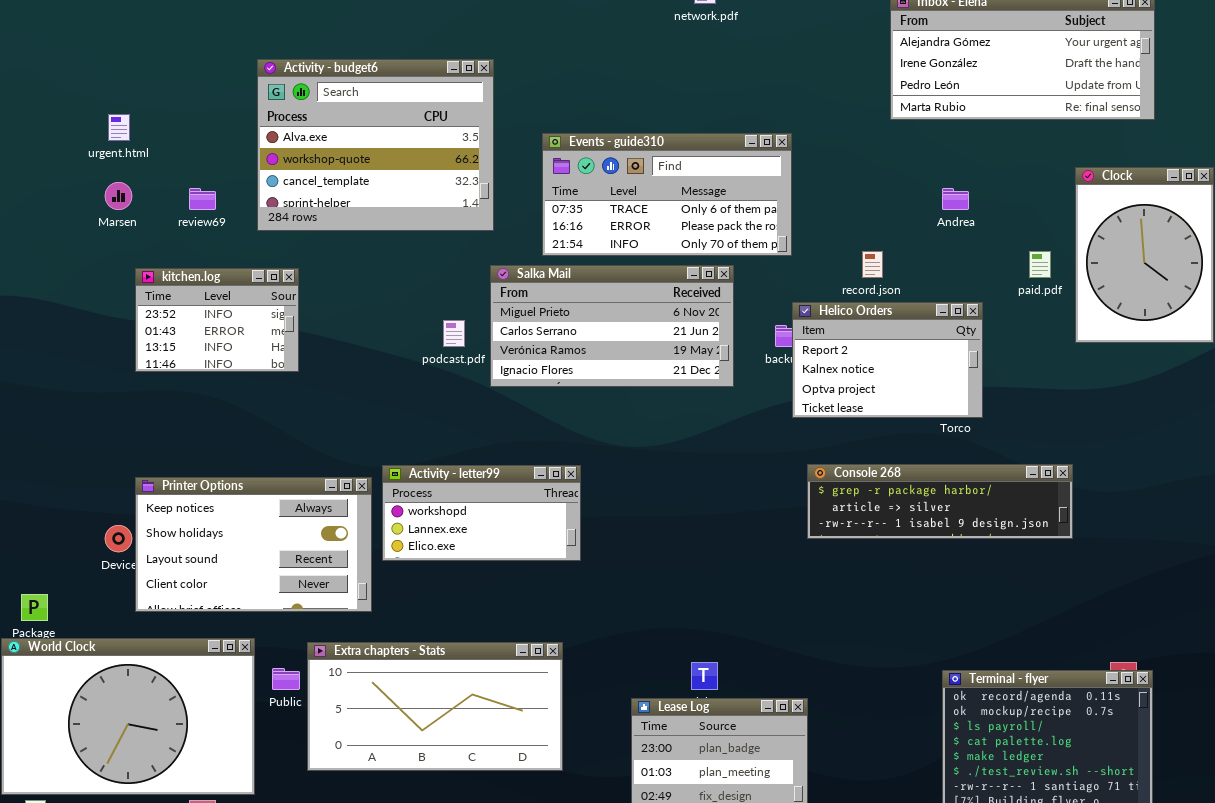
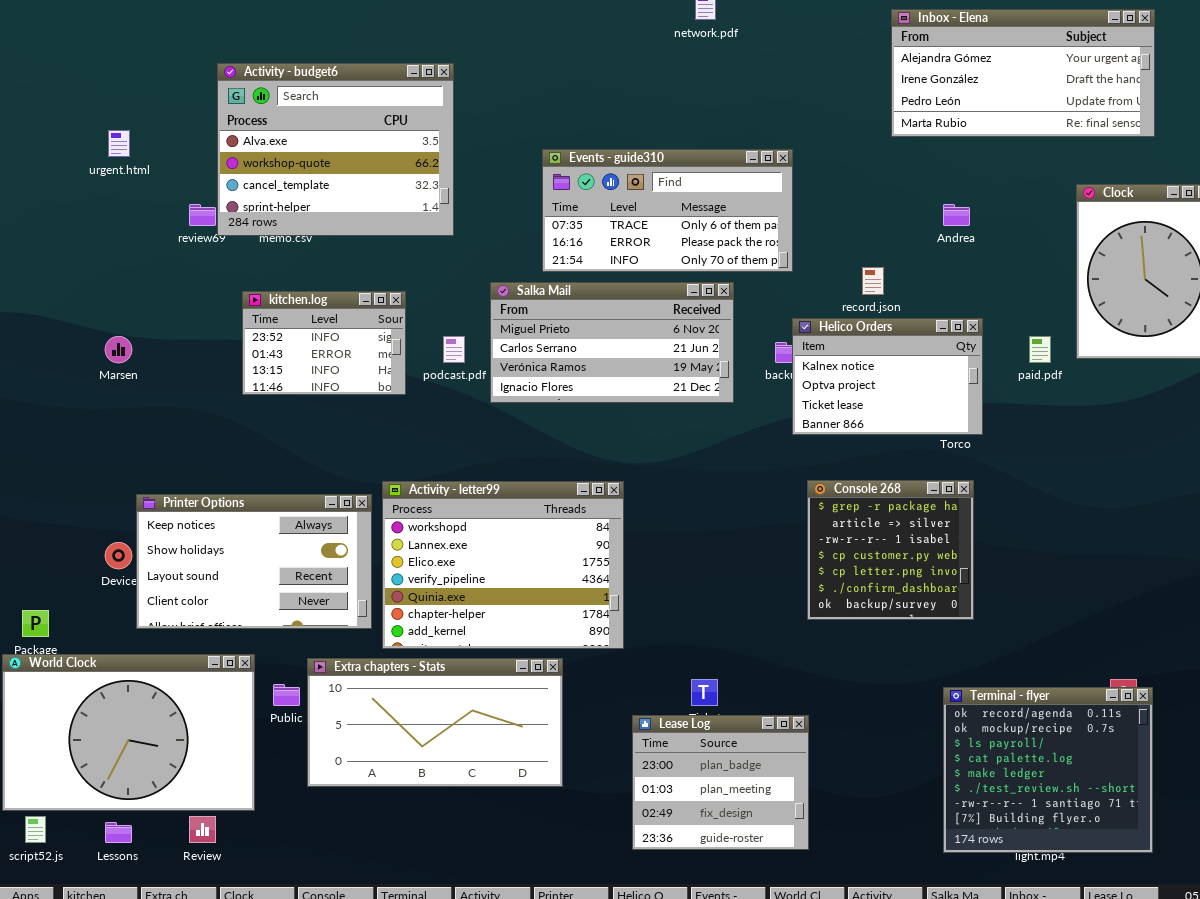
Activity - budget6: [257,59,494,231] -> [217,63,454,236], moved
Marsen: [105,182,132,210] -> [105,336,132,363], moved
paid.pdf: [1029,251,1051,278] -> [1029,336,1051,363], moved
kitchen.log: [135,268,299,372] -> [242,291,406,395], moved
Helico Orders: [792,302,983,418] -> [792,318,983,435], scrolled down 1 row
Console 268: [807,464,1073,539] -> [807,480,974,620], resized
Activity - letter99: [382,465,581,561] -> [382,481,624,649], resized

